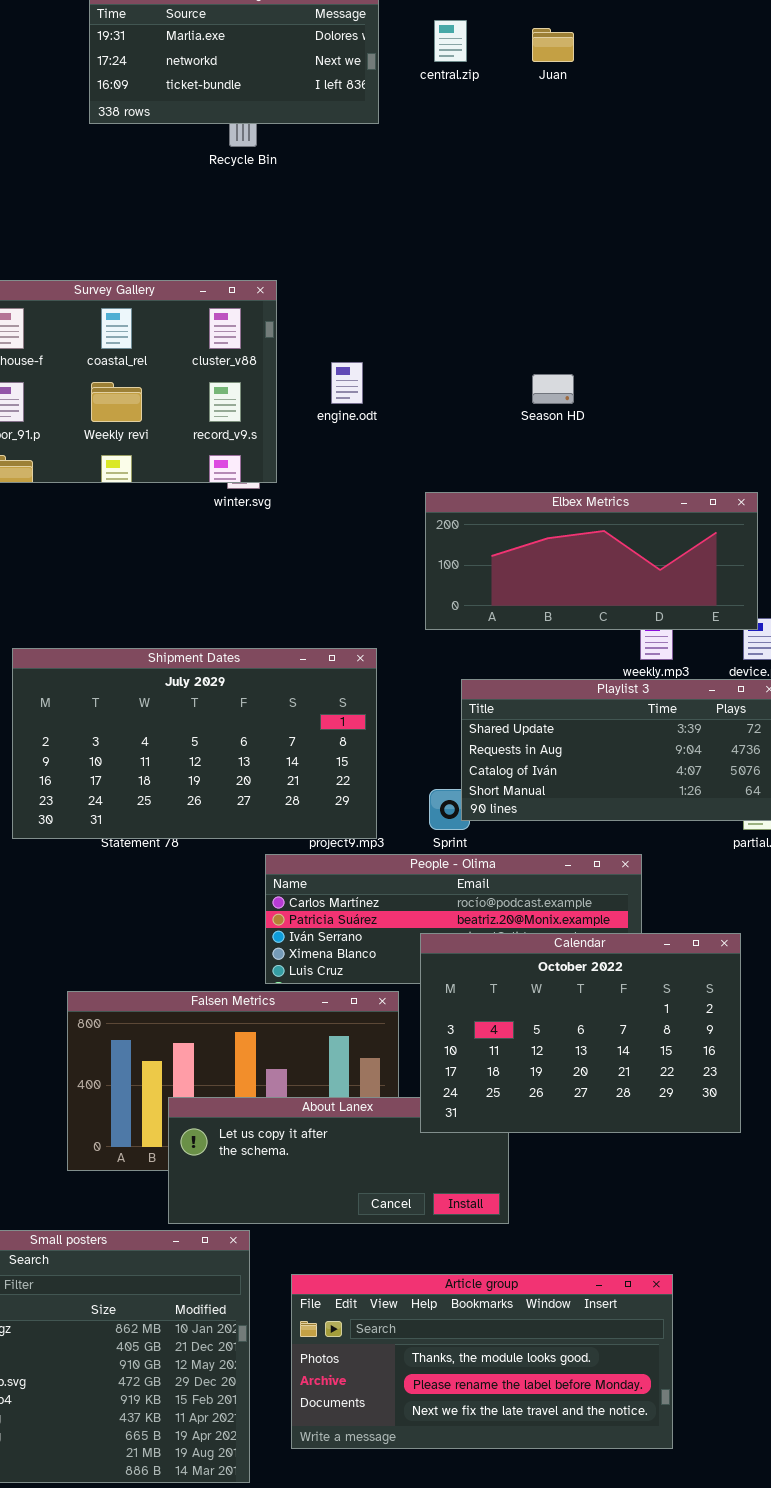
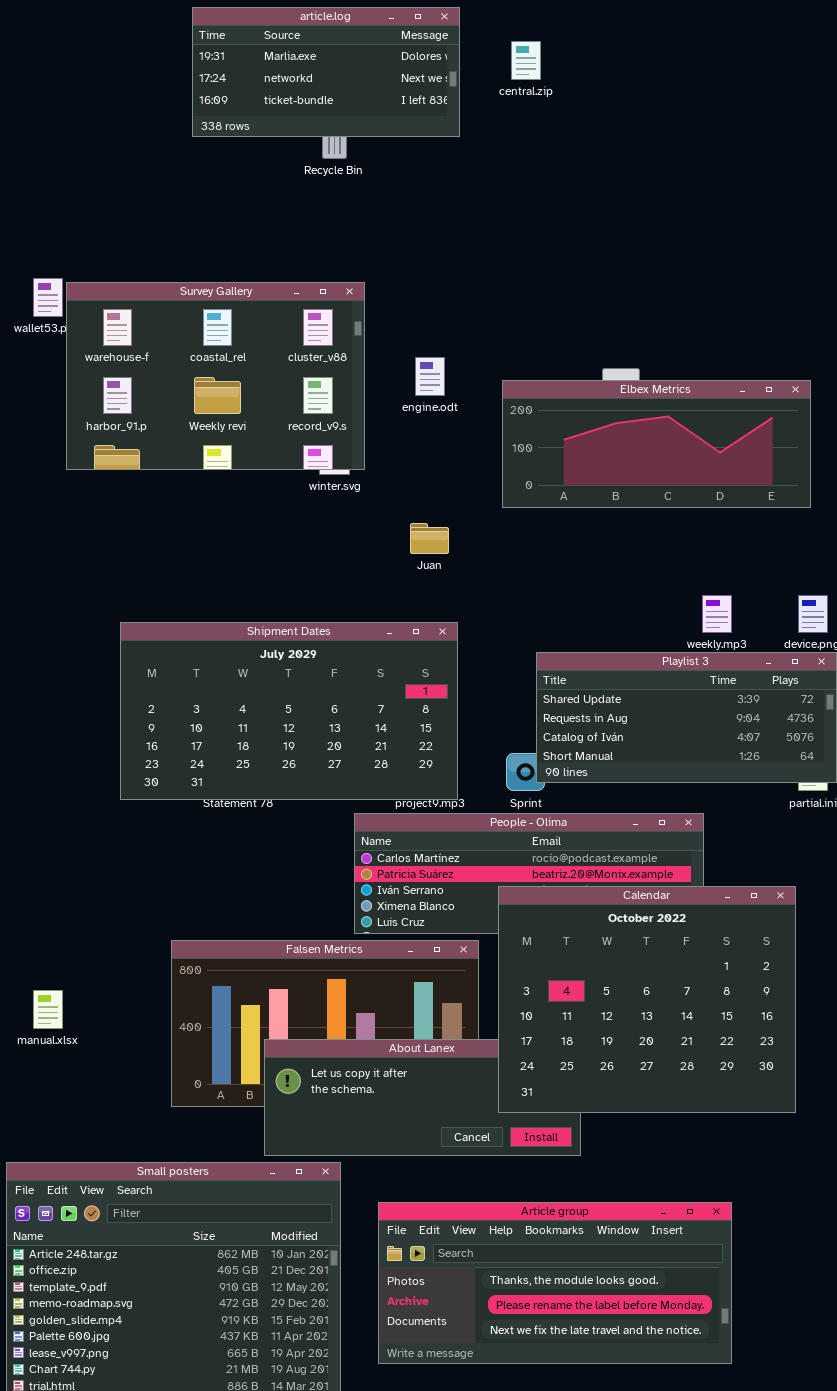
Juan: [532,28,574,62] -> [410,523,449,554], moved
Elbex Metrics: [425,492,758,630] -> [502,380,811,508], moved
Calendar: [420,933,741,1133] -> [498,886,796,1113], resized

